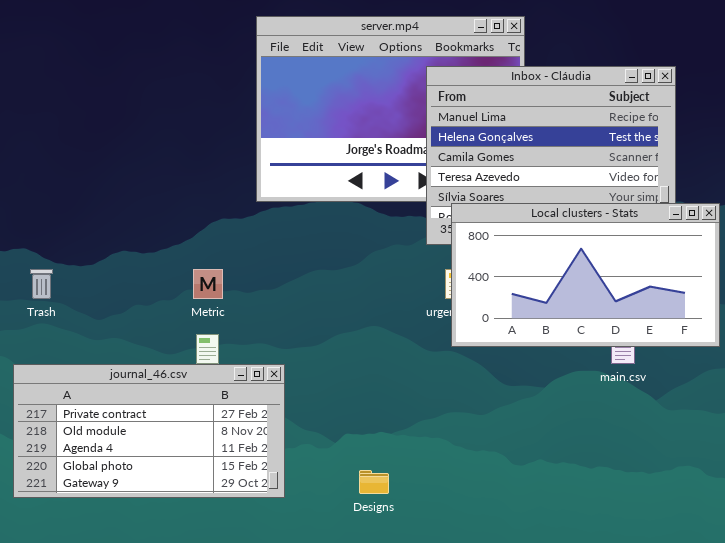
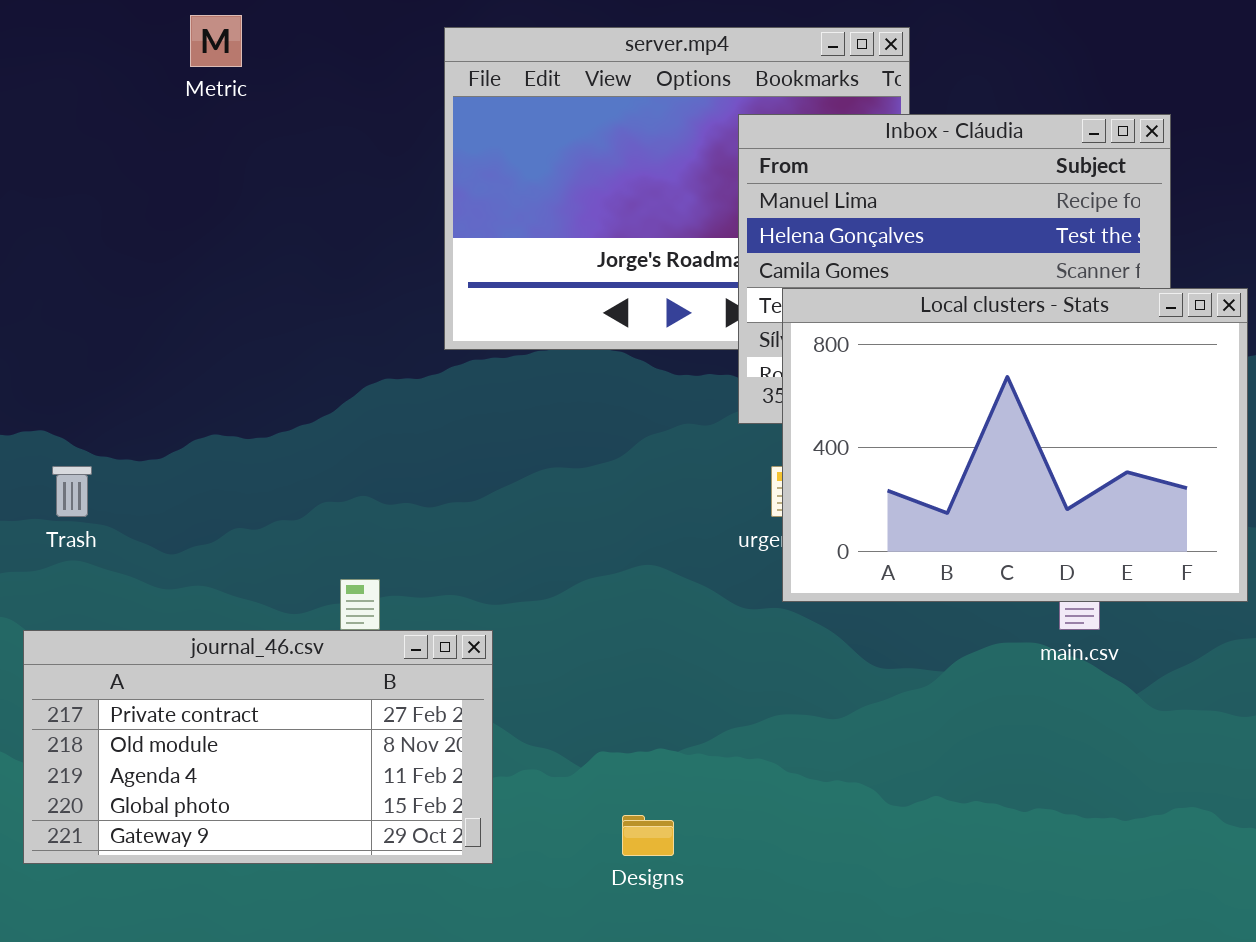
Local clusters - Stats: [451,203,720,347] -> [782,288,1248,602], resized
Metric: [193,269,223,299] -> [190,15,242,67], moved

